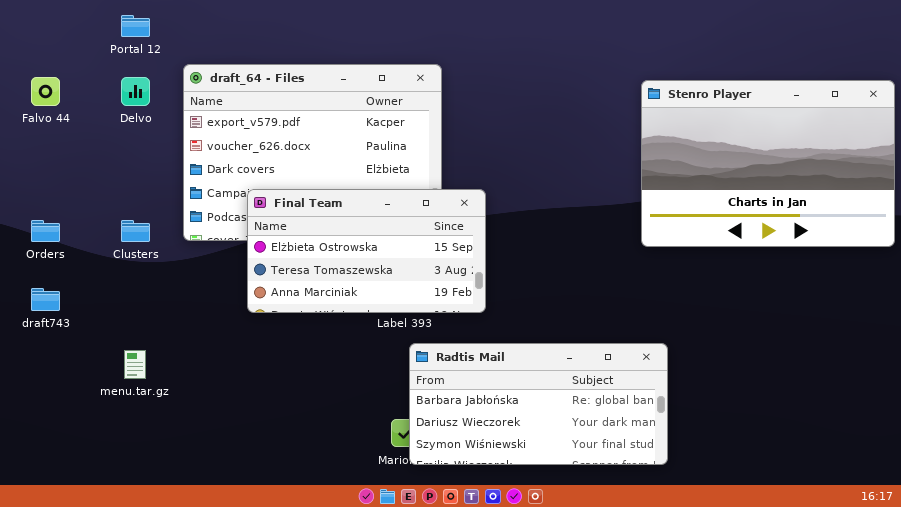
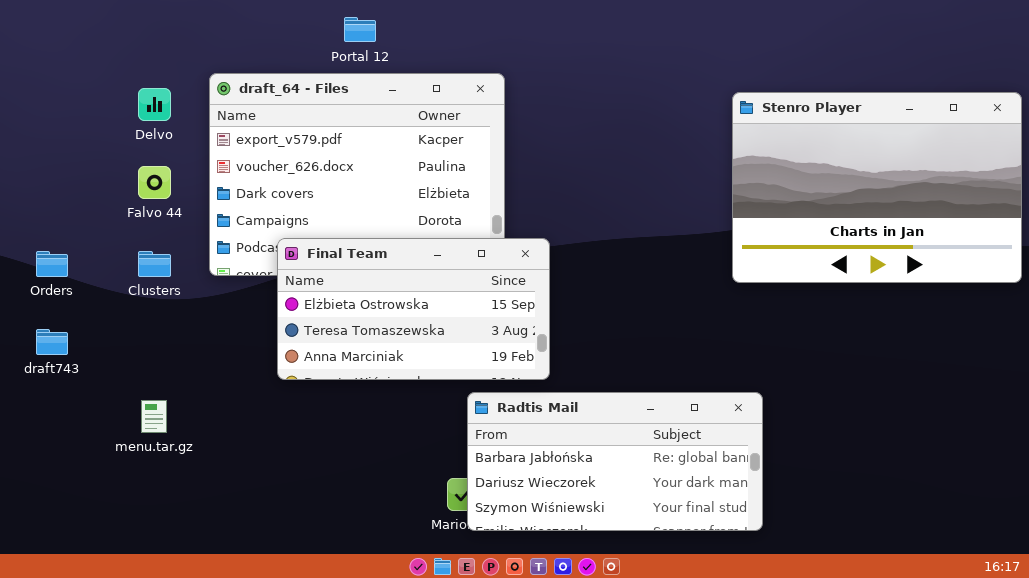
Portal 12: [121,15,150,37] -> [344,17,376,42], moved
Falvo 44: [31,77,60,106] -> [138,166,171,199], moved
Final Team: [247,189,486,313] -> [277,238,550,380], moved

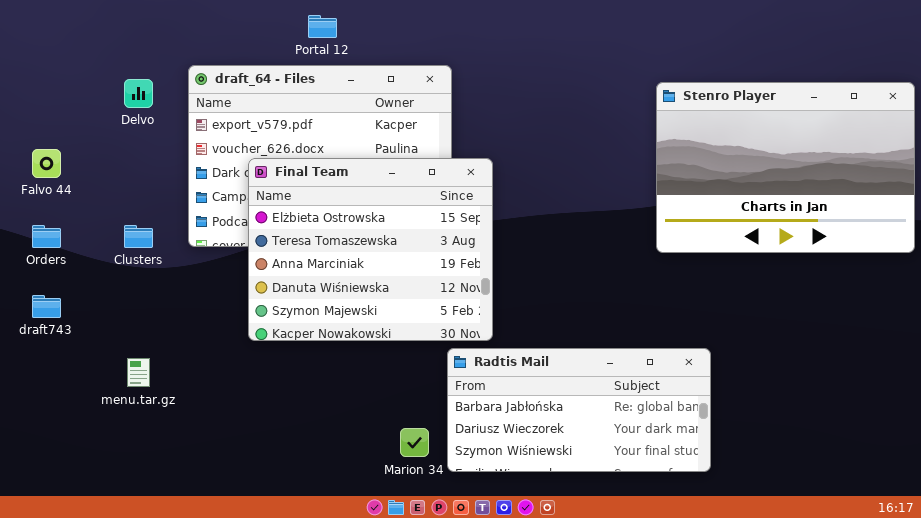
Falvo 44: [138,166,171,199] -> [32,149,61,178], moved
Final Team: [277,238,550,380] -> [248,158,493,341], resized
Radtis Mail: [467,392,763,531] -> [447,348,711,472], moved

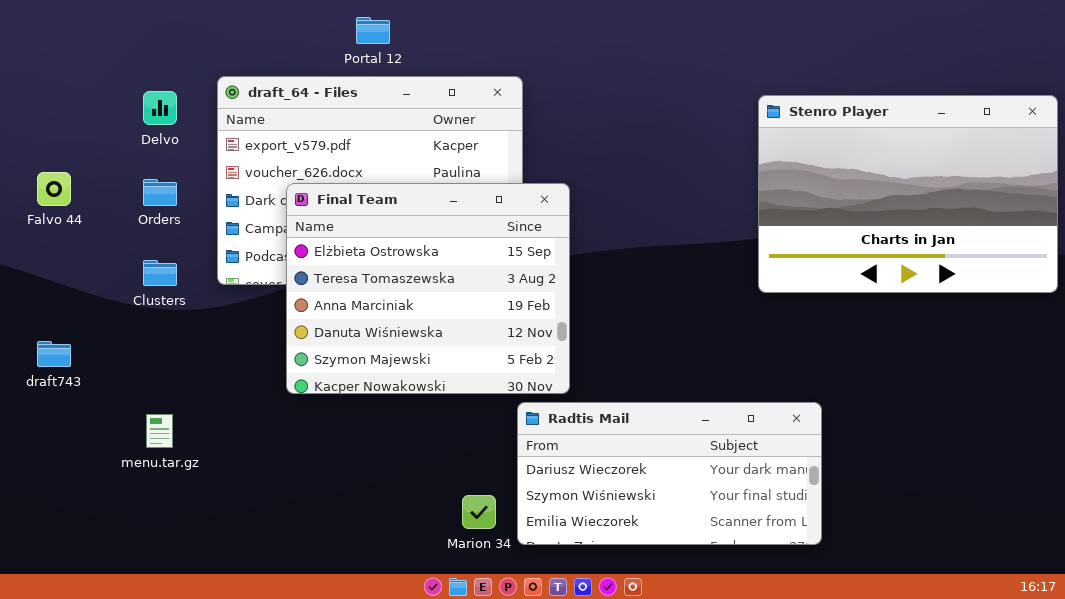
Orders: [32,225,61,248] -> [143,179,177,206], moved
Radtis Mail: [447,348,711,472] -> [517,402,822,545], scrolled down 1 row

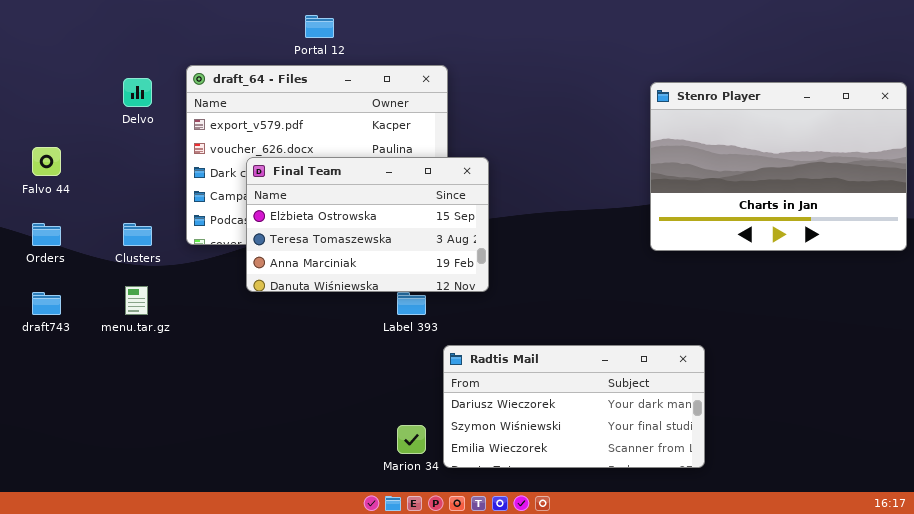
Orders: [143,179,177,206] -> [32,223,61,246], moved
Final Team: [286,183,570,394] -> [246,157,489,292], resized
menu.tar.gz: [146,414,173,448] -> [125,286,148,315], moved

